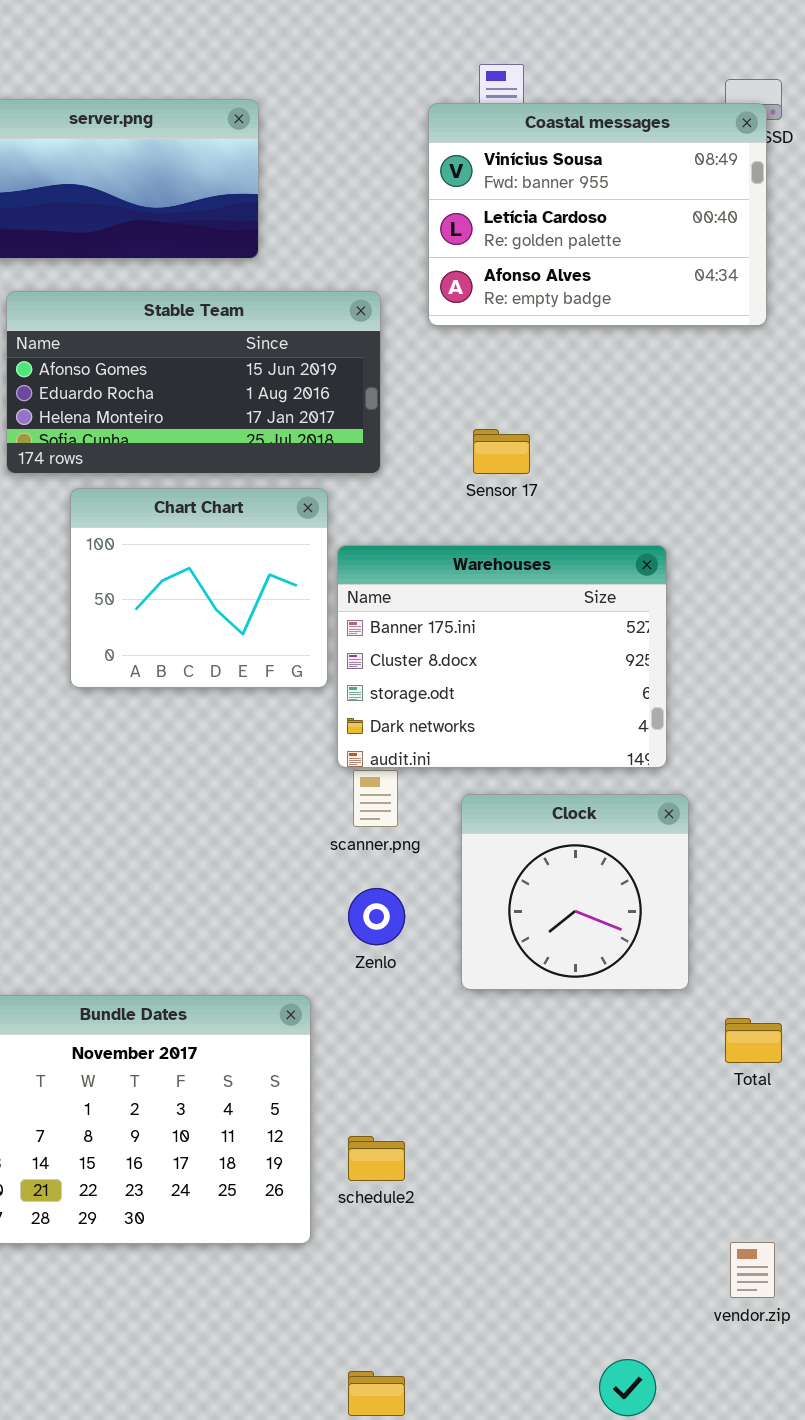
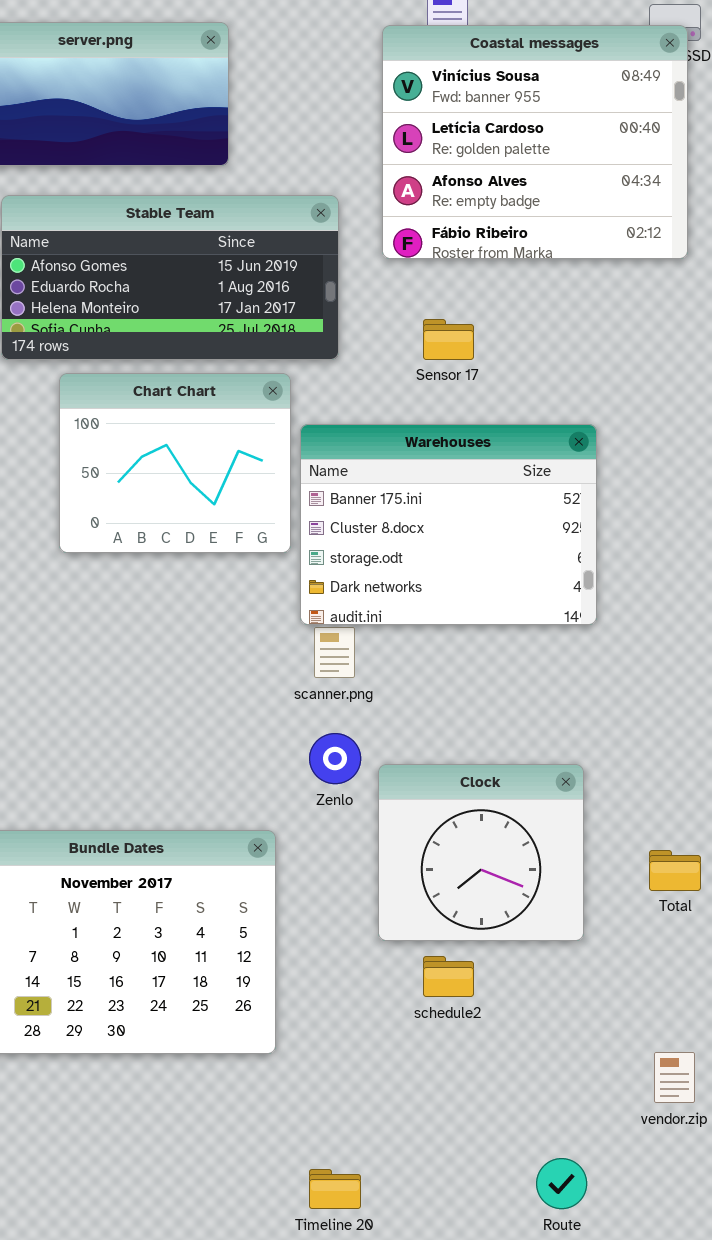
Coastal messages: [428,103,767,326] -> [382,25,688,259], resized
Clock: [461,794,689,990] -> [378,764,584,941], moved
schedule2: [348,1136,405,1181] -> [423,956,474,997], moved

